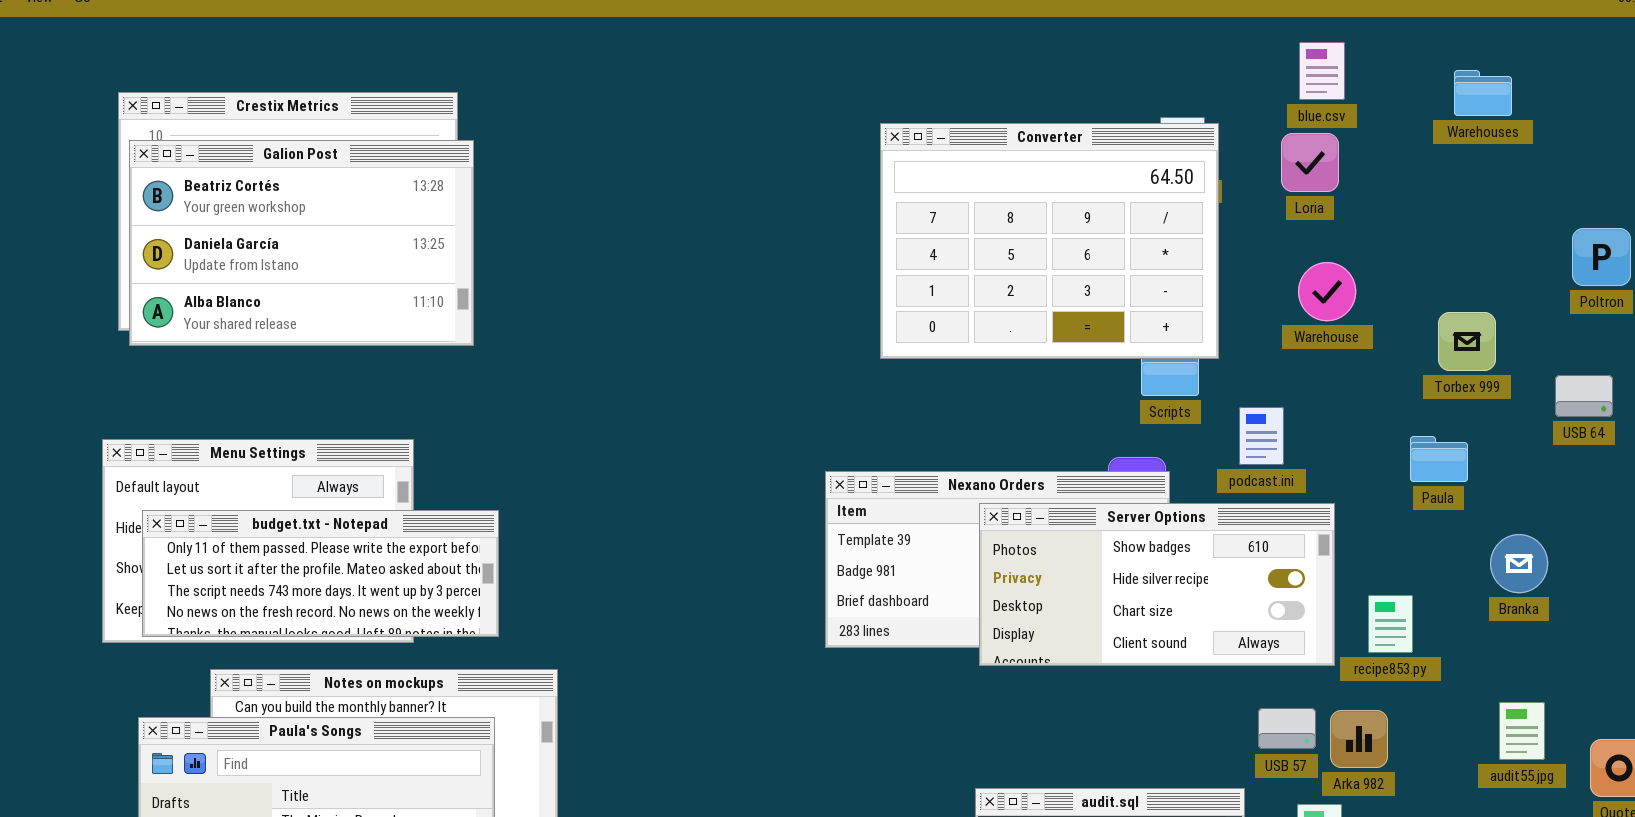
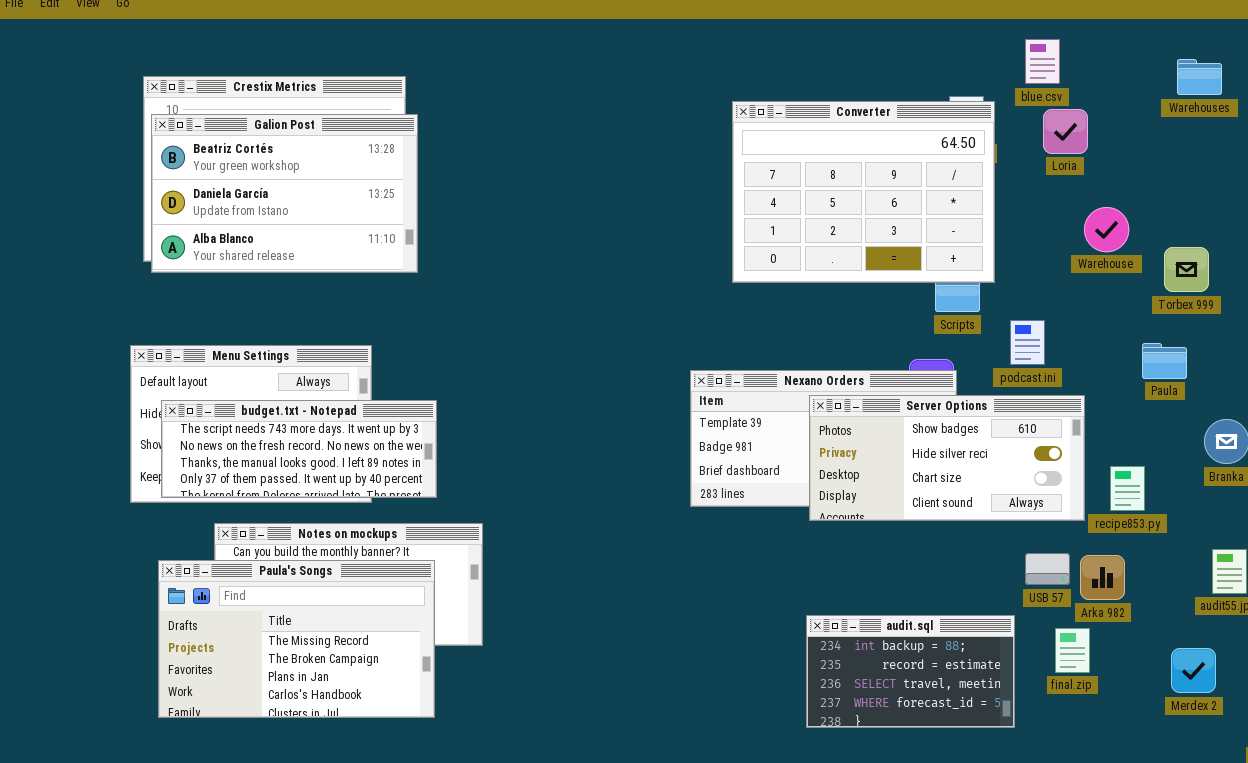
blue.csv: [1299,42,1345,100] -> [1025,39,1060,84], moved
Warehouse: [1298,262,1356,321] -> [1084,207,1129,252], moved
budget.txt - Notepad: [142,510,499,637] -> [161,400,437,498], scrolled down 2 rows

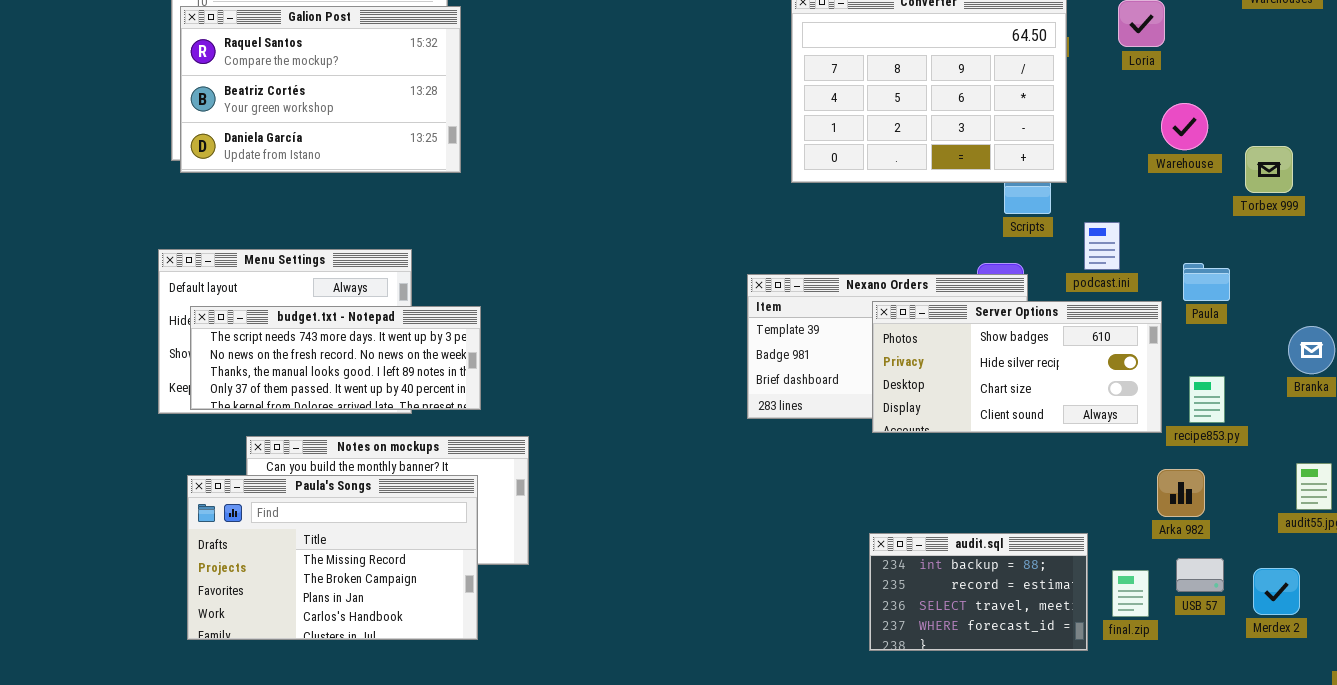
Galion Post: [151,114,418,273] -> [180,6,461,173], scrolled up 1 row
Paula: [1142,343,1187,379] -> [1183,263,1230,301], moved
USB 57: [1025,553,1070,585] -> [1176,558,1224,592], moved
final.zip: [1055,628,1090,673] -> [1112,570,1149,617], moved

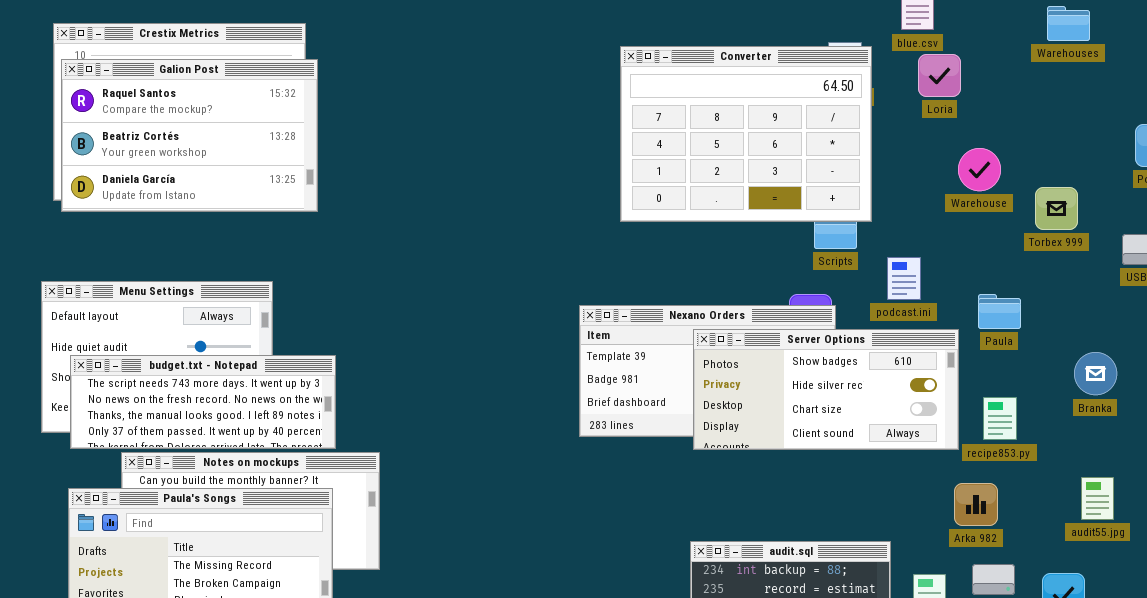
budget.txt - Notepad: [190,306,481,410] -> [70,355,336,449], moved

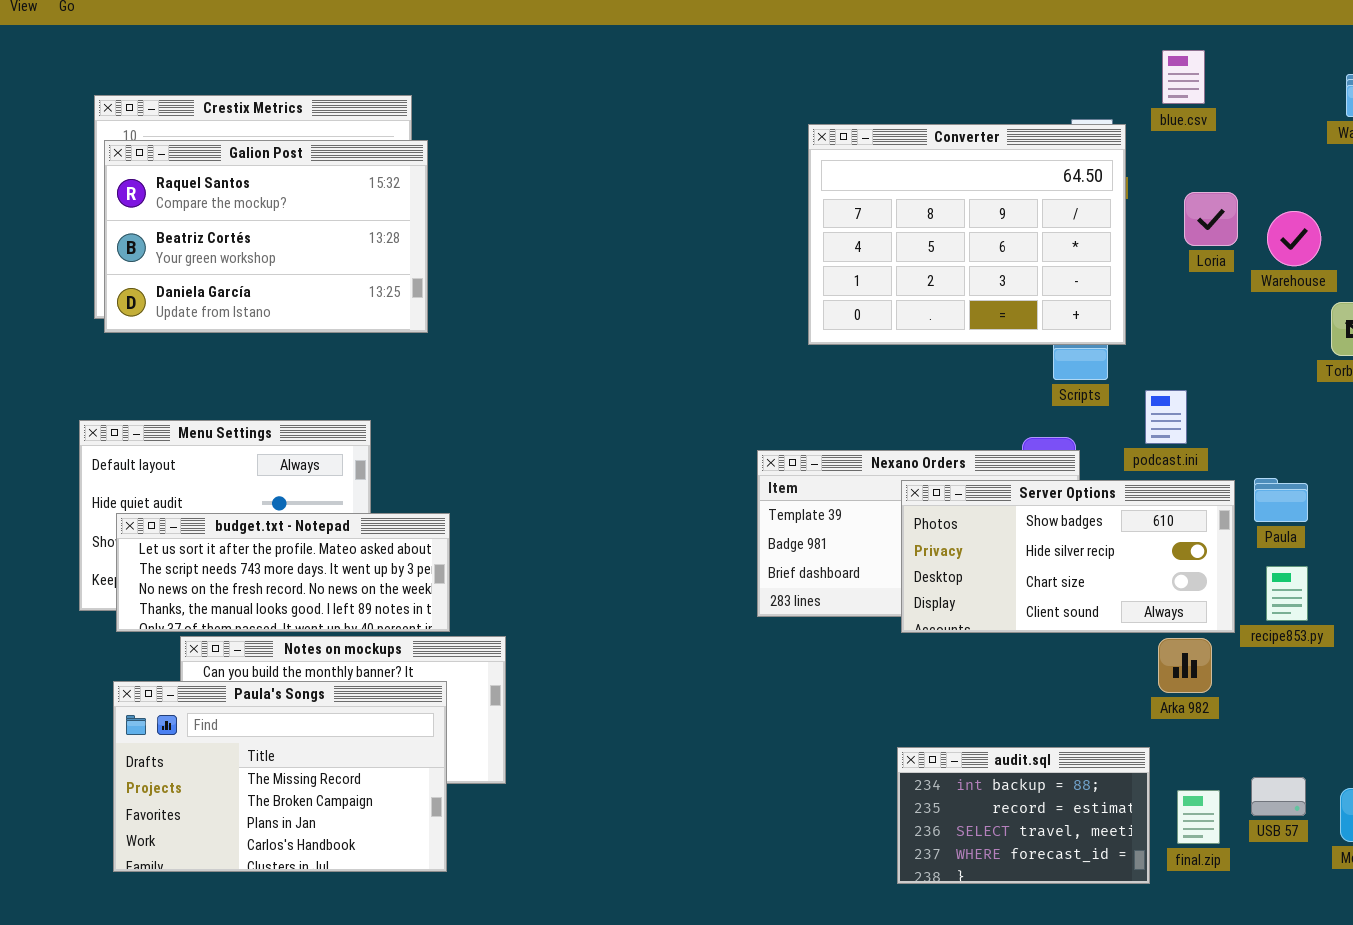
Loria: [918,54,961,97] -> [1184,192,1238,246], moved
Warehouse: [958,148,1001,191] -> [1267,211,1321,266], moved
Paula: [978,294,1021,329] -> [1254,478,1308,522], moved
budget.txt - Notepad: [70,355,336,449] -> [116,513,450,632], scrolled up 1 row
Arka 982: [954,483,998,526] -> [1158,638,1212,693], moved

